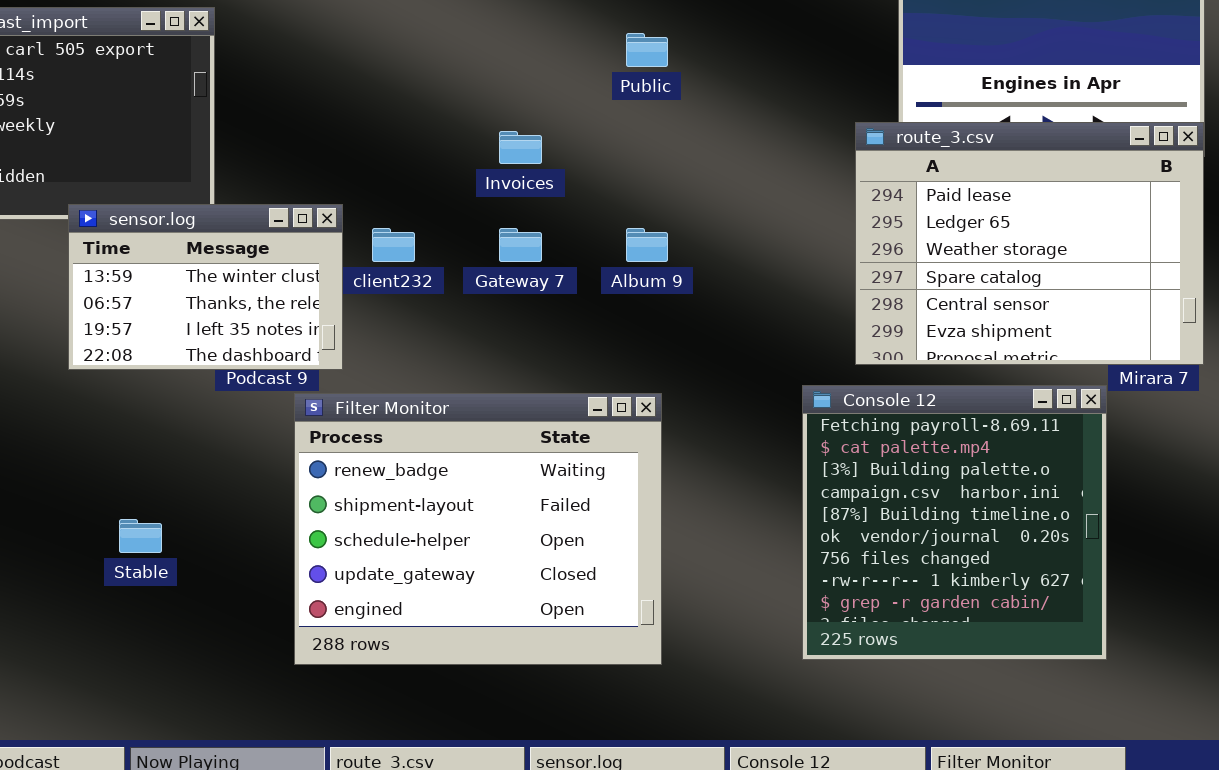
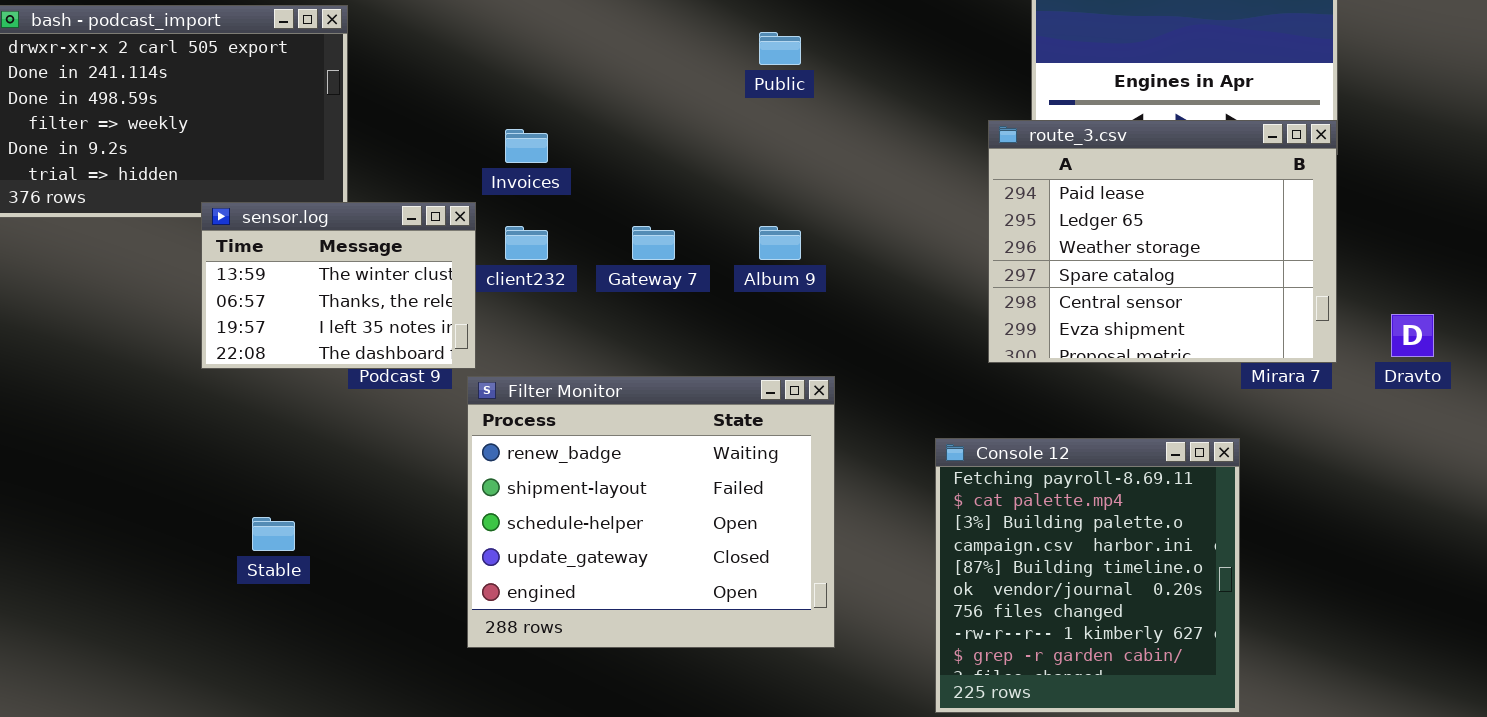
Invoices: [499,131,542,164] -> [505,129,548,163], moved
Console 12: [802,385,1107,660] -> [935,438,1240,713], moved
Filter Monitor: [294,393,662,665] -> [467,376,835,648], moved

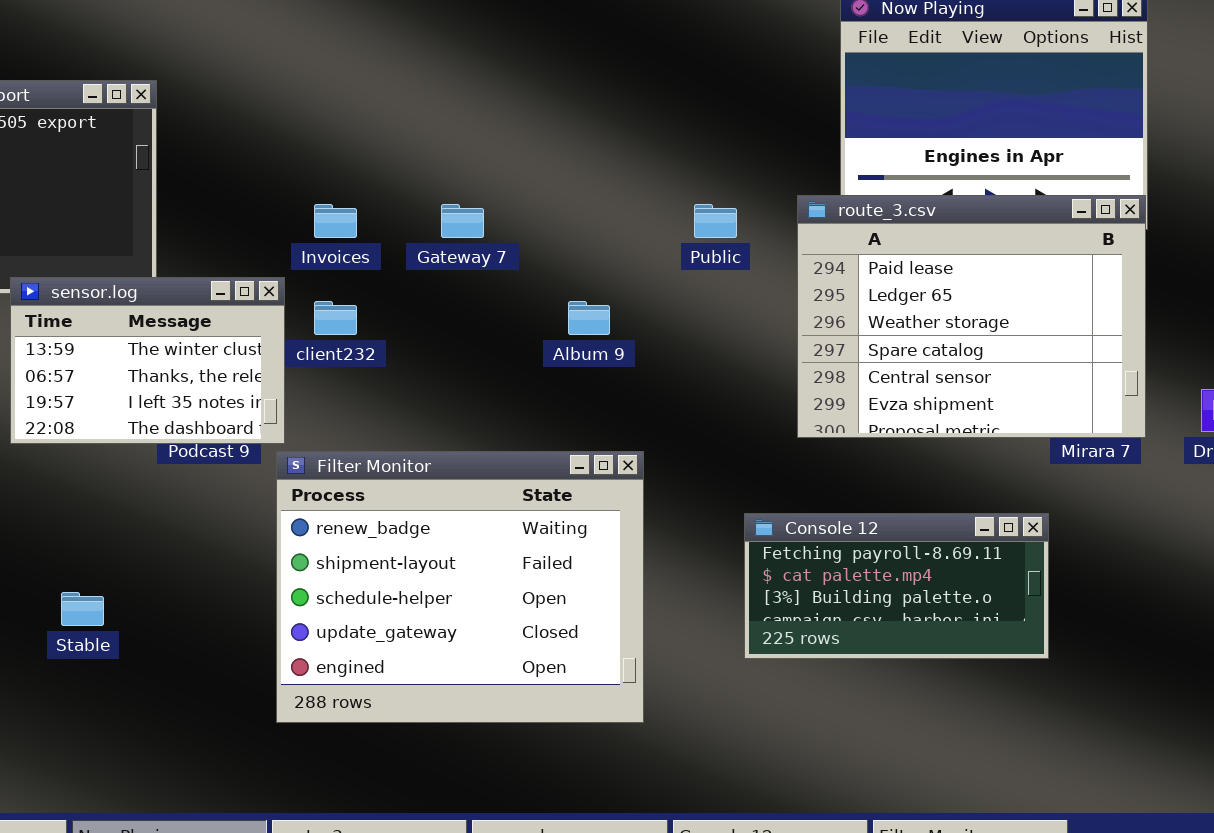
Public: [759,32,801,65] -> [694,204,737,238], moved
Gateway 7: [632,226,675,260] -> [441,204,484,238], moved
Console 12: [935,438,1240,713] -> [744,513,1049,659], resized

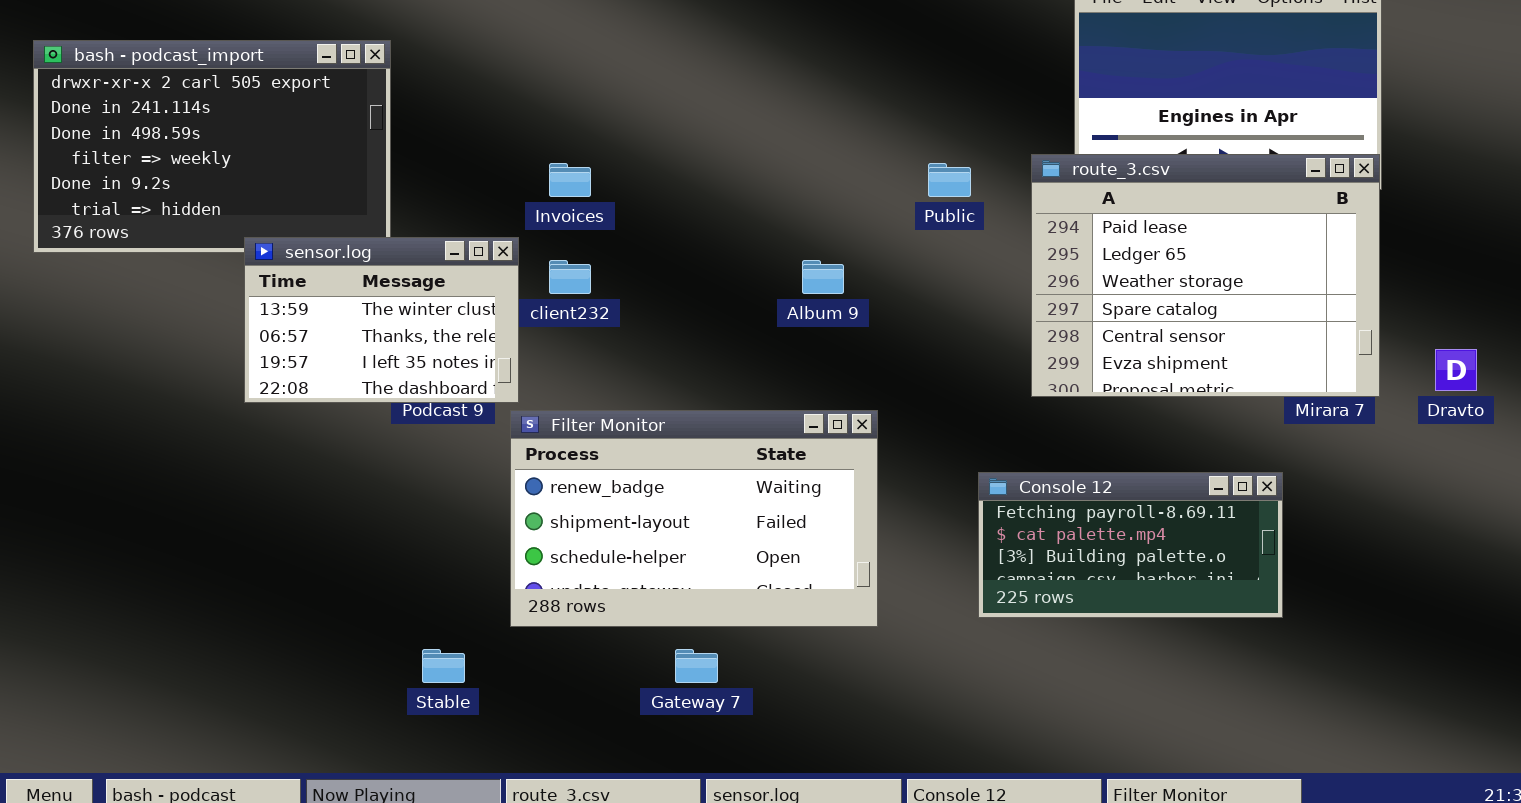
Gateway 7: [441,204,484,238] -> [675,649,718,683], moved
Filter Monitor: [276,451,644,723] -> [510,410,878,627], resized
Stable: [61,592,104,626] -> [422,649,465,683], moved

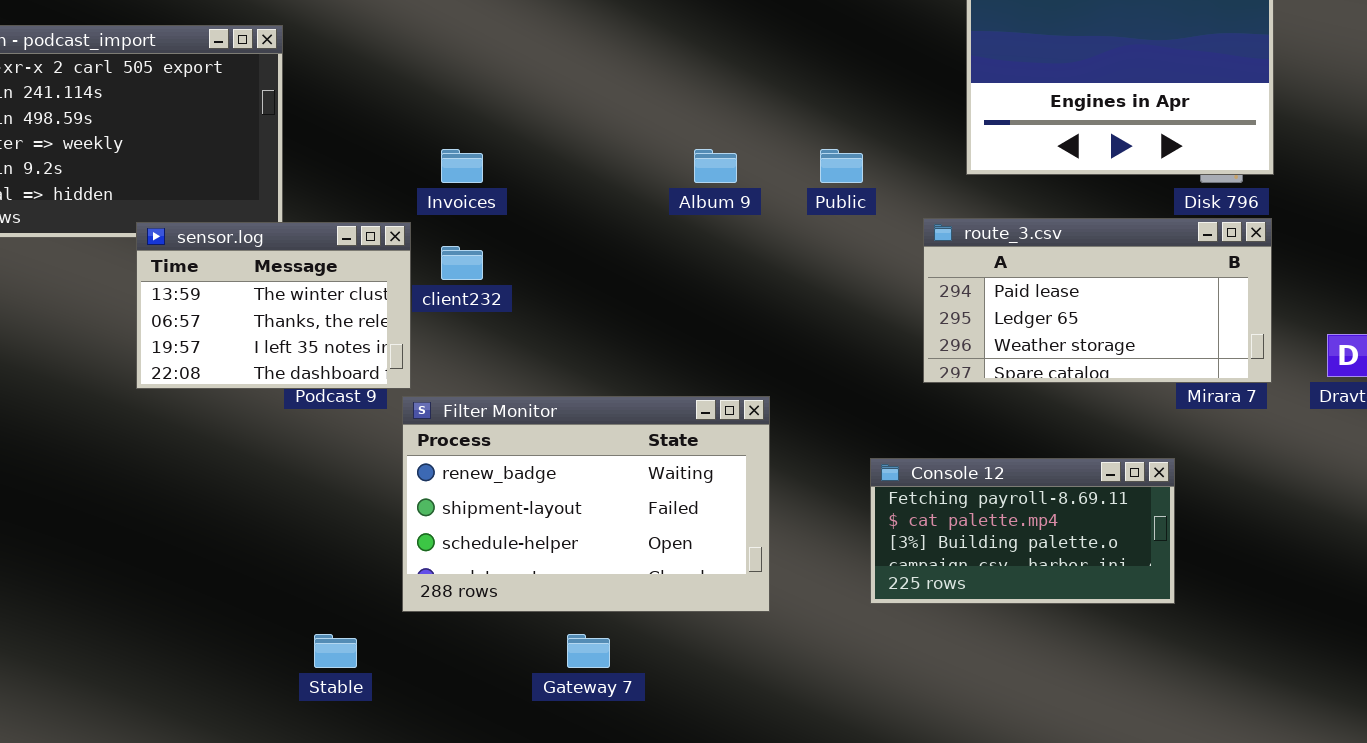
route_3.csv: [1031,154,1380,397] -> [923,218,1272,383], resized
Album 9: [802,260,844,294] -> [694,149,737,183], moved

